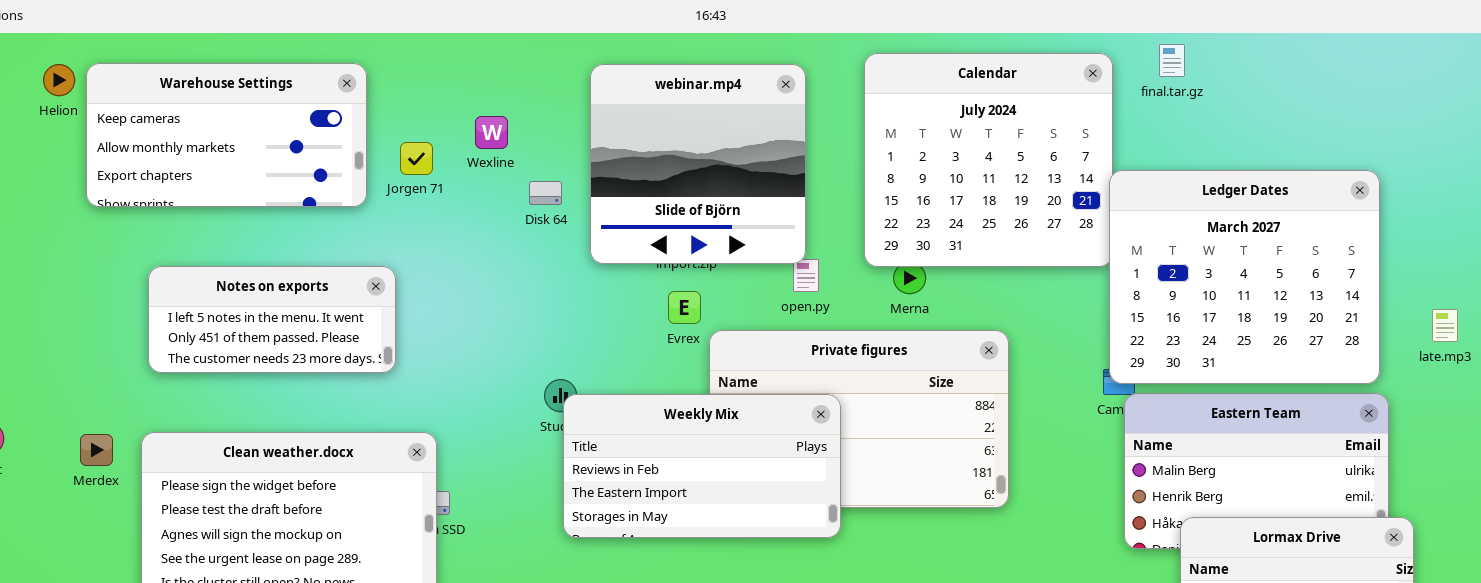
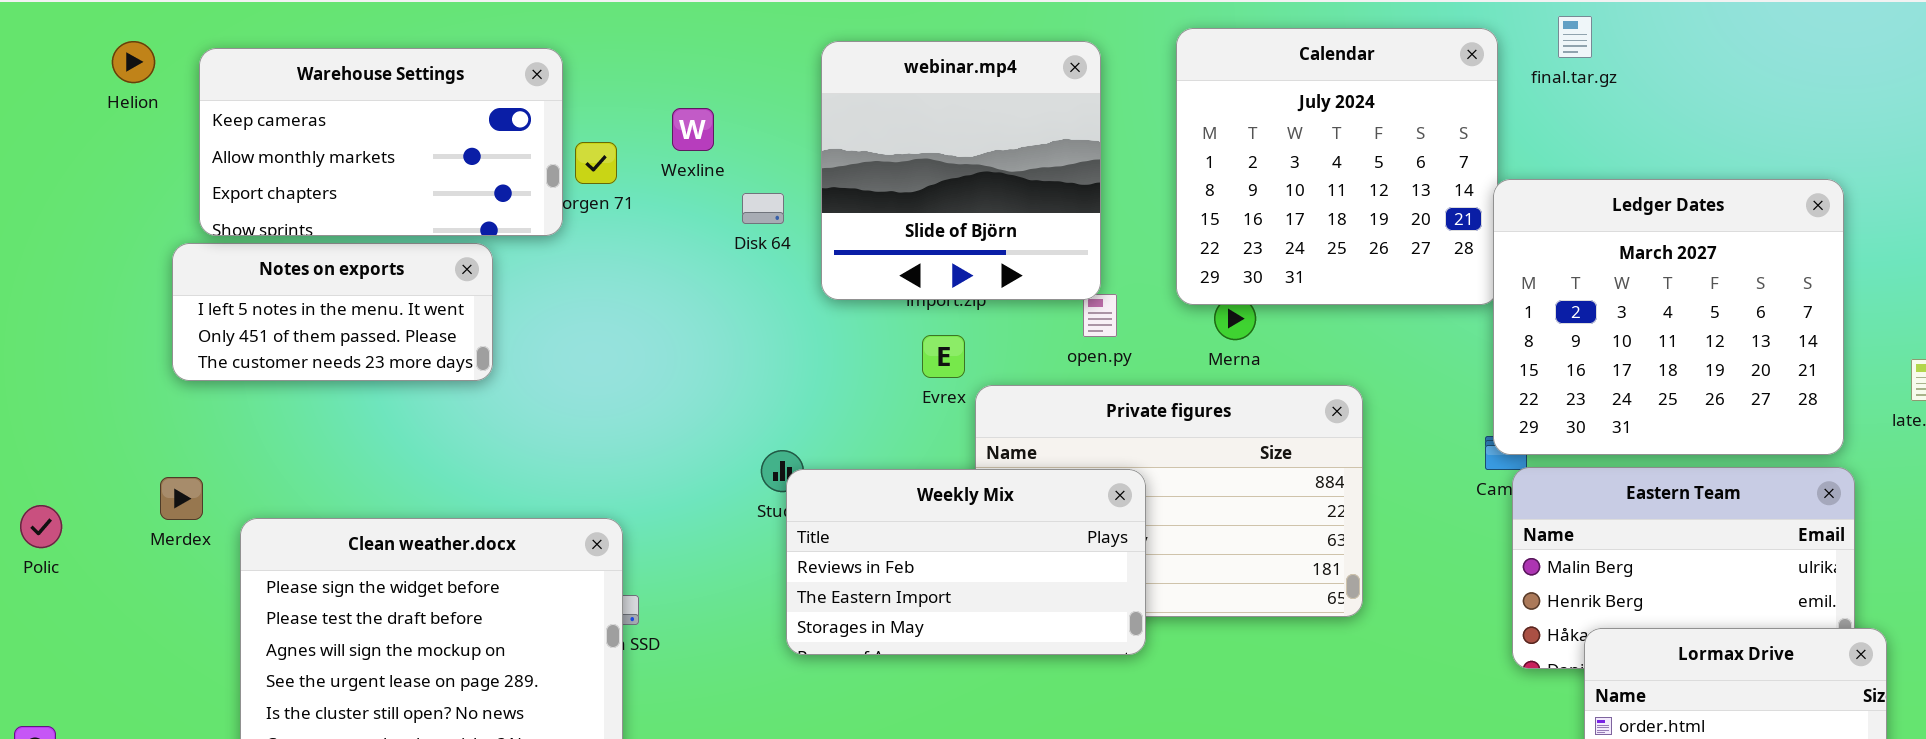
Warehouse Settings: [86,63,367,207] -> [199,48,563,236], moved
Notes on exports: [148,266,396,373] -> [172,243,493,381], moved
Merdex: [80,434,113,466] -> [160,477,203,520], moved

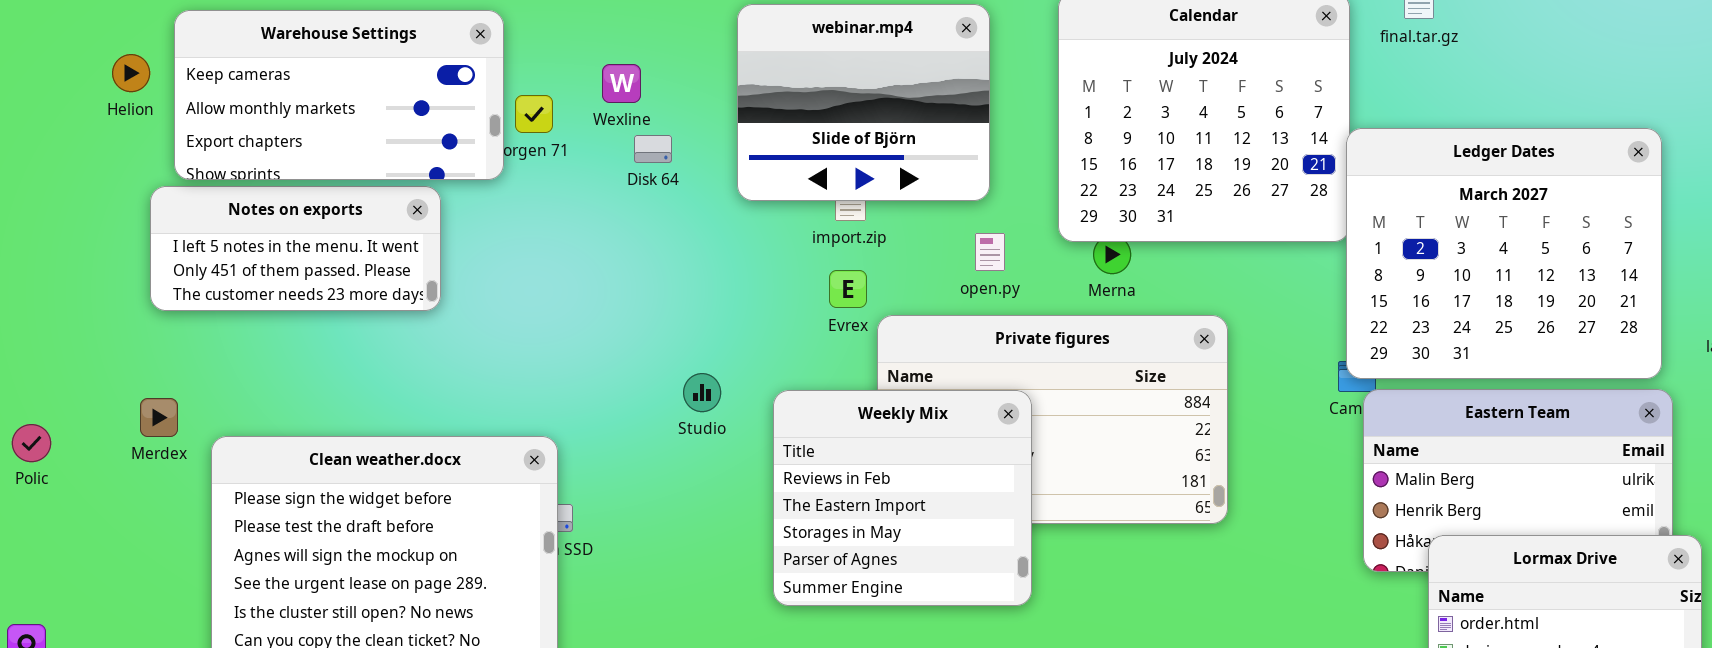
Helion: [112,41,155,83] -> [112,54,150,92], moved
webinar.mp4: [821,41,1101,300] -> [737,4,990,201], resized
Disk 64: [742,193,784,224] -> [634,135,672,163], moved
Weekly Mix: [786,469,1146,655] -> [773,390,1032,606], resized

